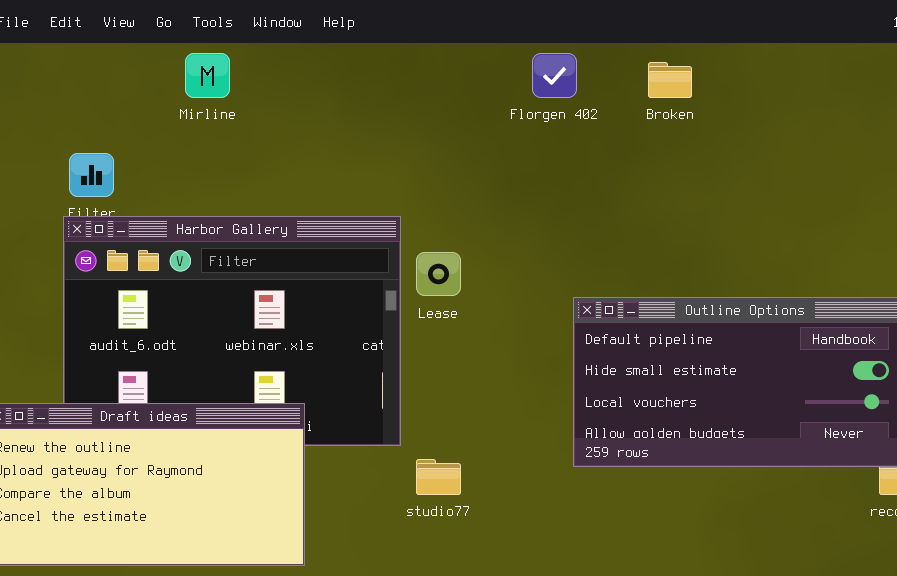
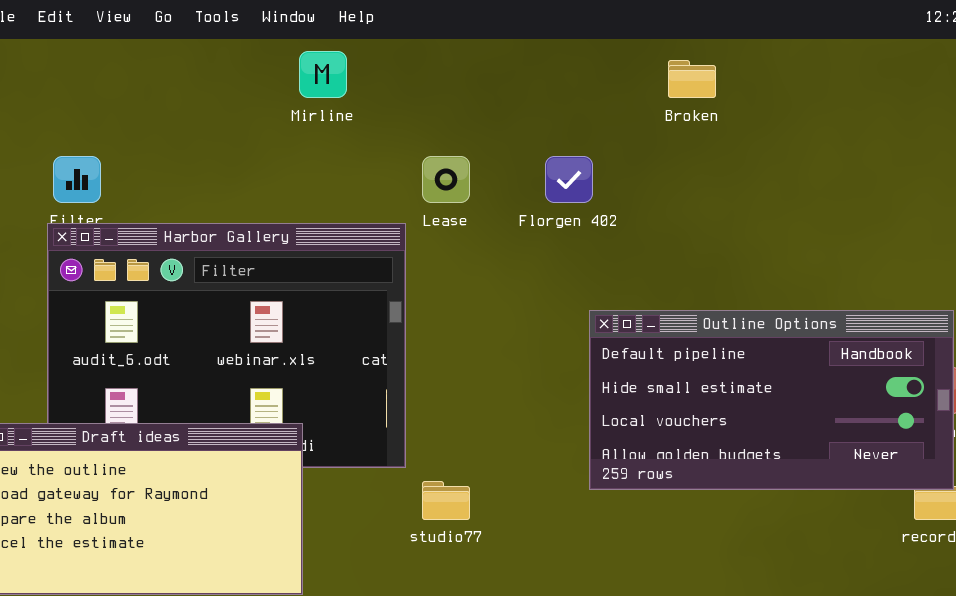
Mirline: [185,53,230,98] -> [299,51,347,98], moved
Florgen 402: [532,53,577,98] -> [545,156,593,203], moved
Lease: [416,252,461,296] -> [422,156,470,203], moved

